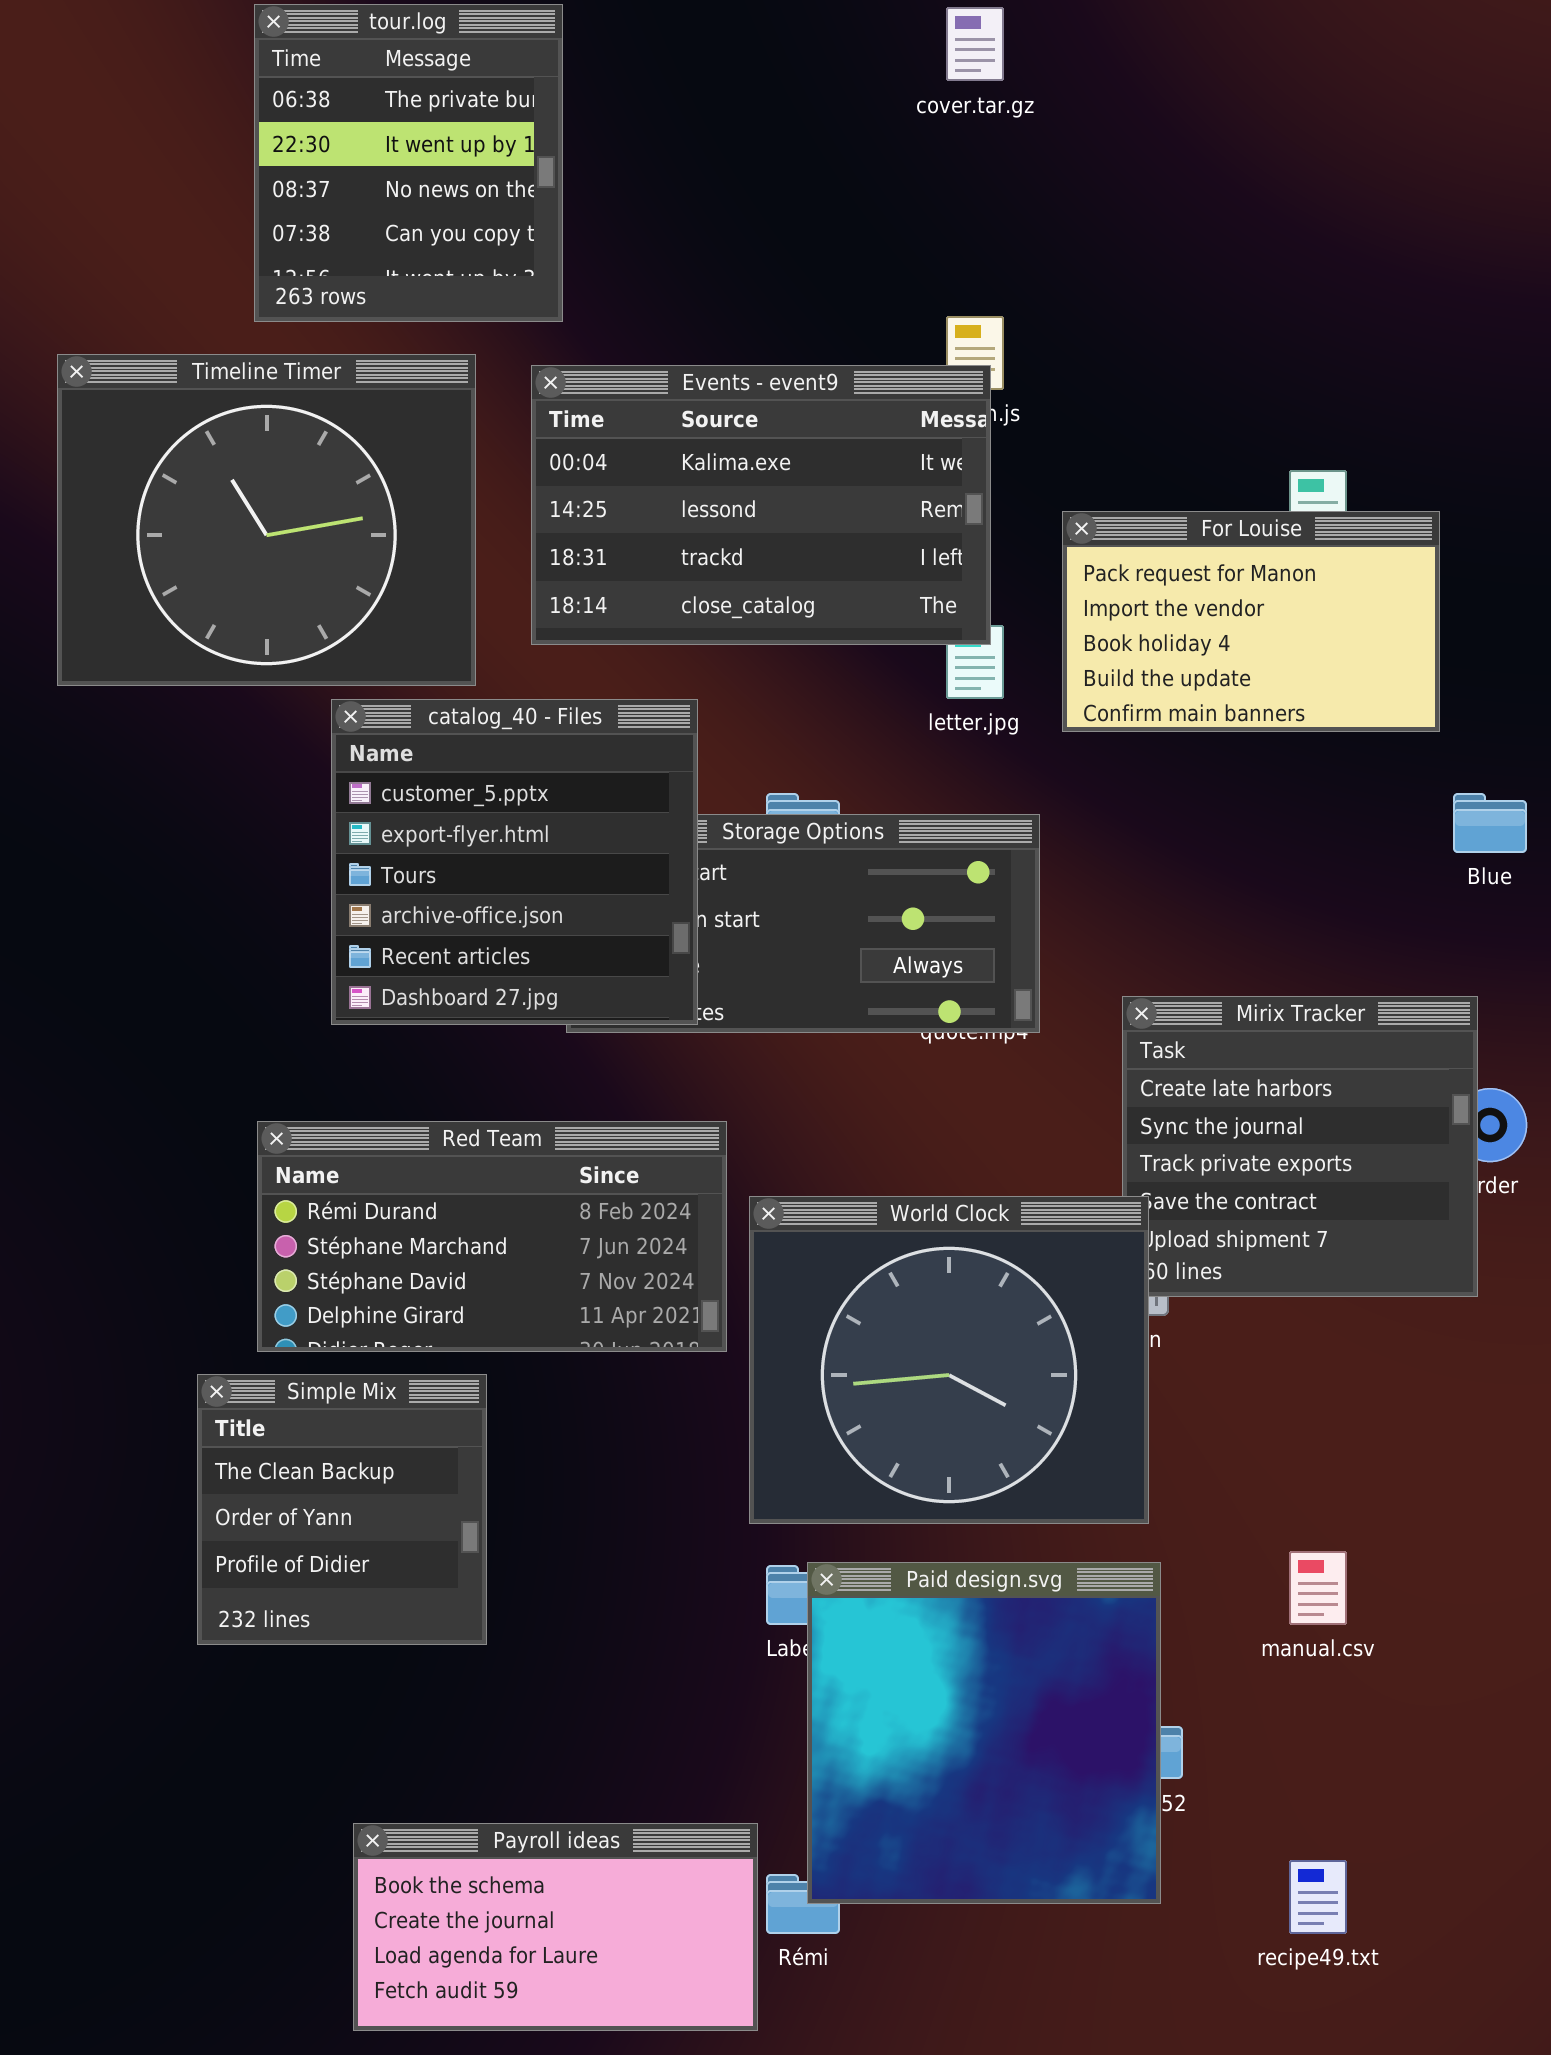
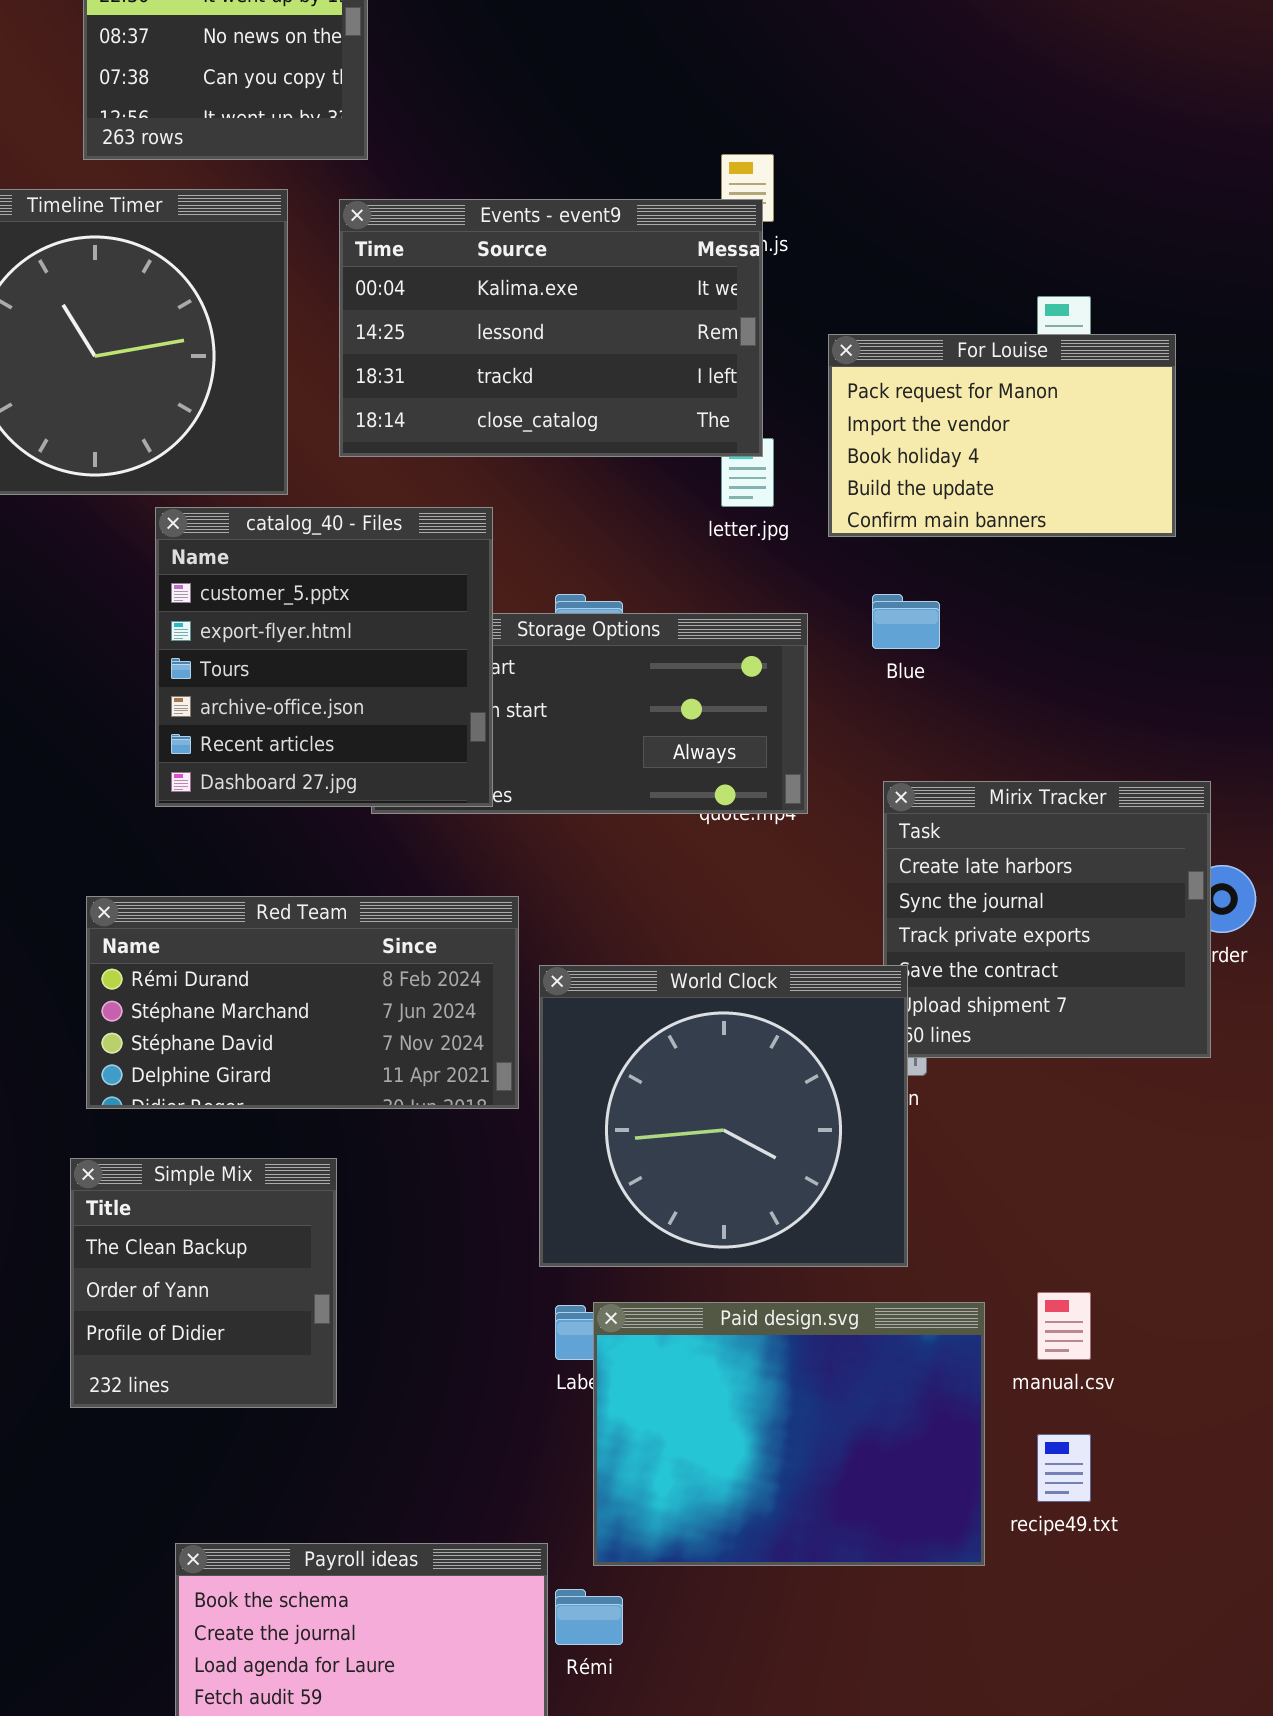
Blue: [1453,793,1527,853] -> [872,594,940,649], moved
Simple Mix: [197,1374,487,1645] -> [70,1158,337,1408], moved
Paid design.svg: [807,1562,1161,1904] -> [593,1302,985,1566], resized
recipe49.txt: [1289,1860,1347,1934] -> [1037,1434,1091,1502], moved

